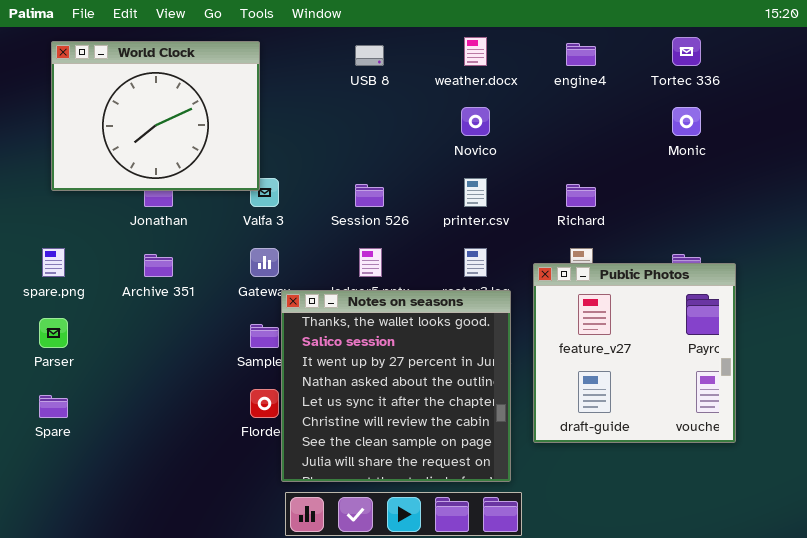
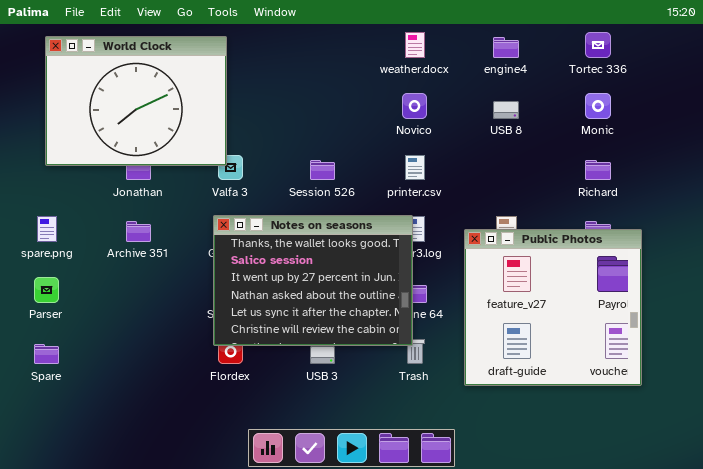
USB 8: [355,45,384,66] -> [493,101,519,119], moved
Richard: [566,184,596,207] -> [585,160,611,180], moved
Notes on seasons: [281,290,511,482] -> [213,215,413,346], moved, resized

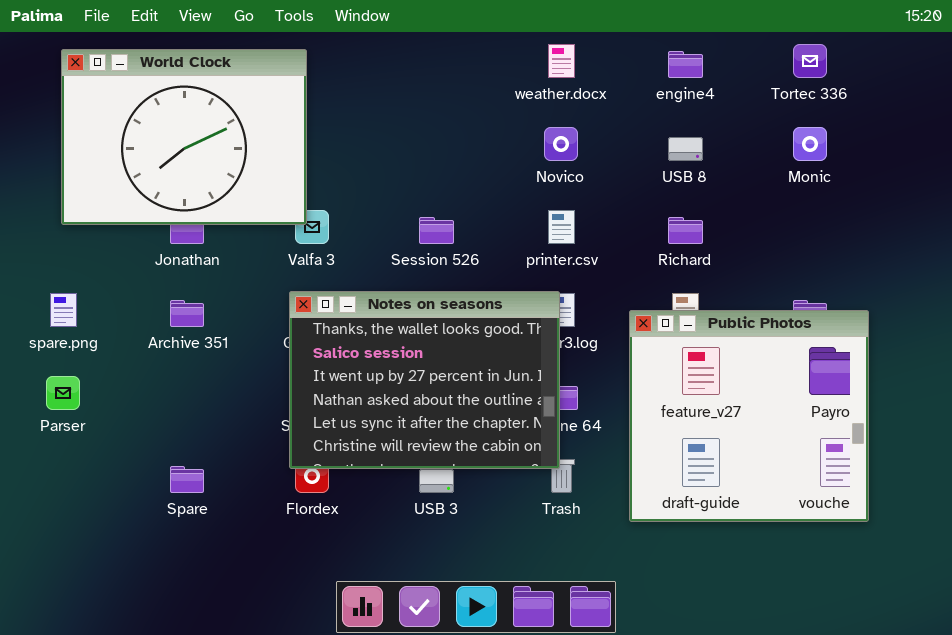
Richard: [585,160,611,180] -> [668,217,703,244], moved
Spare: [34,344,59,364] -> [170,466,204,493], moved

